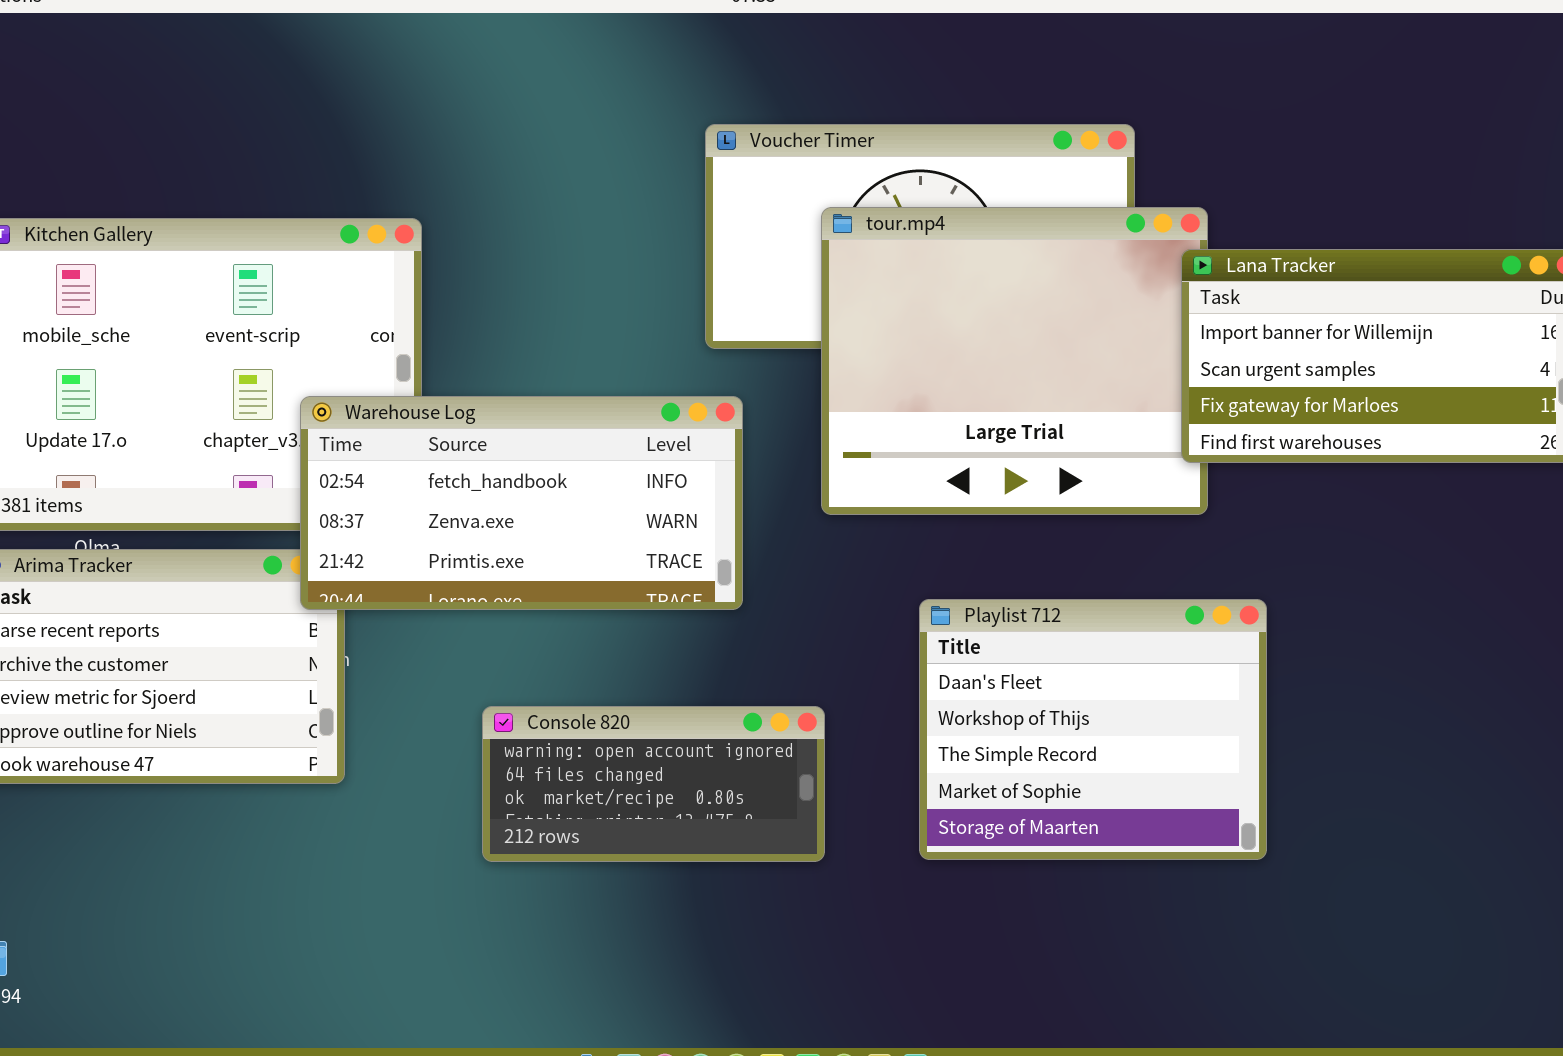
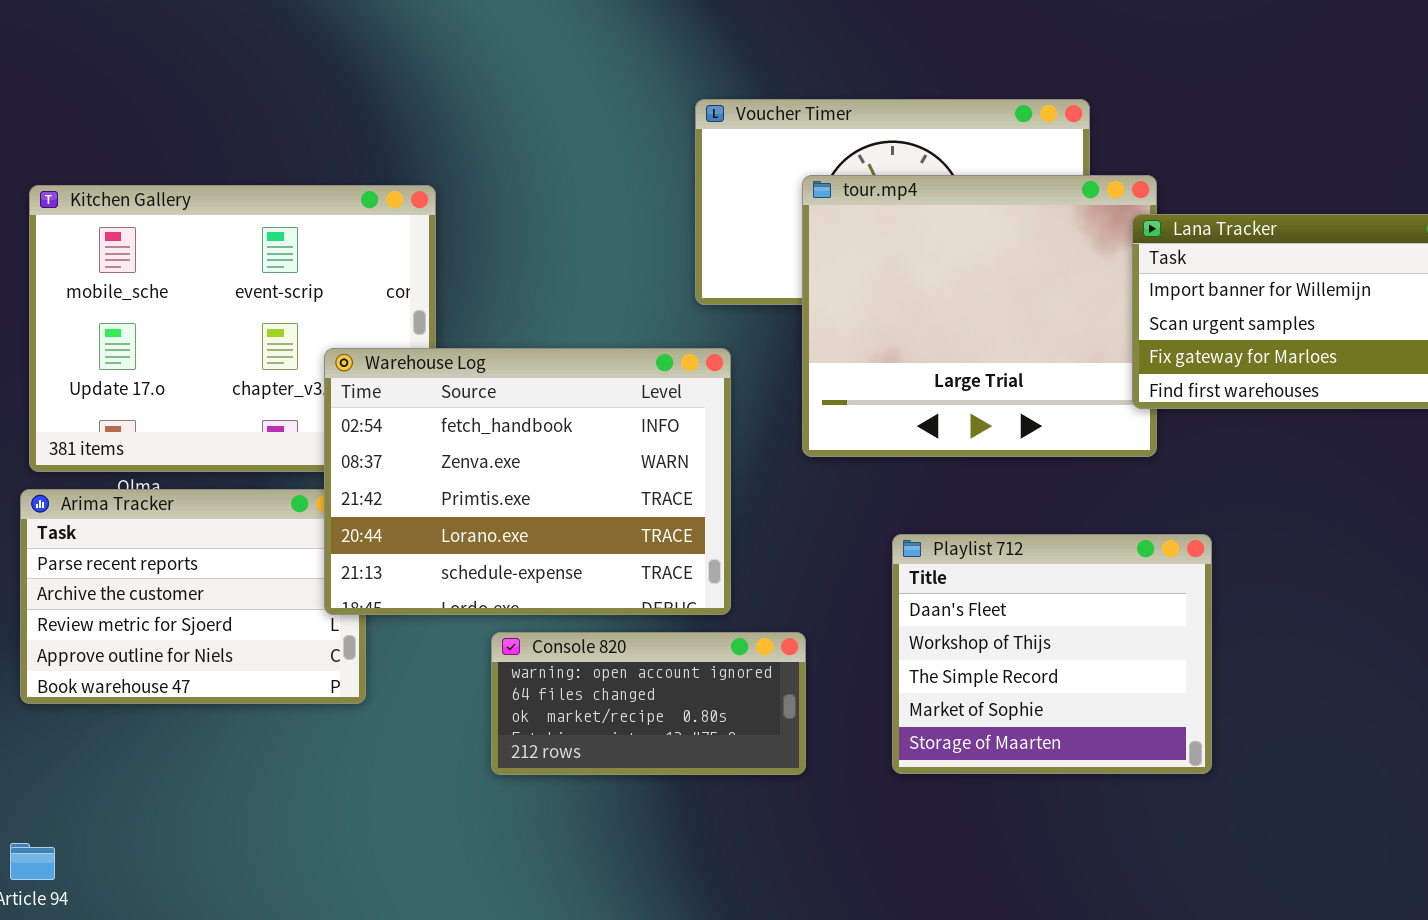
Warehouse Log: [300,396,743,610] -> [324,348,731,615], resized

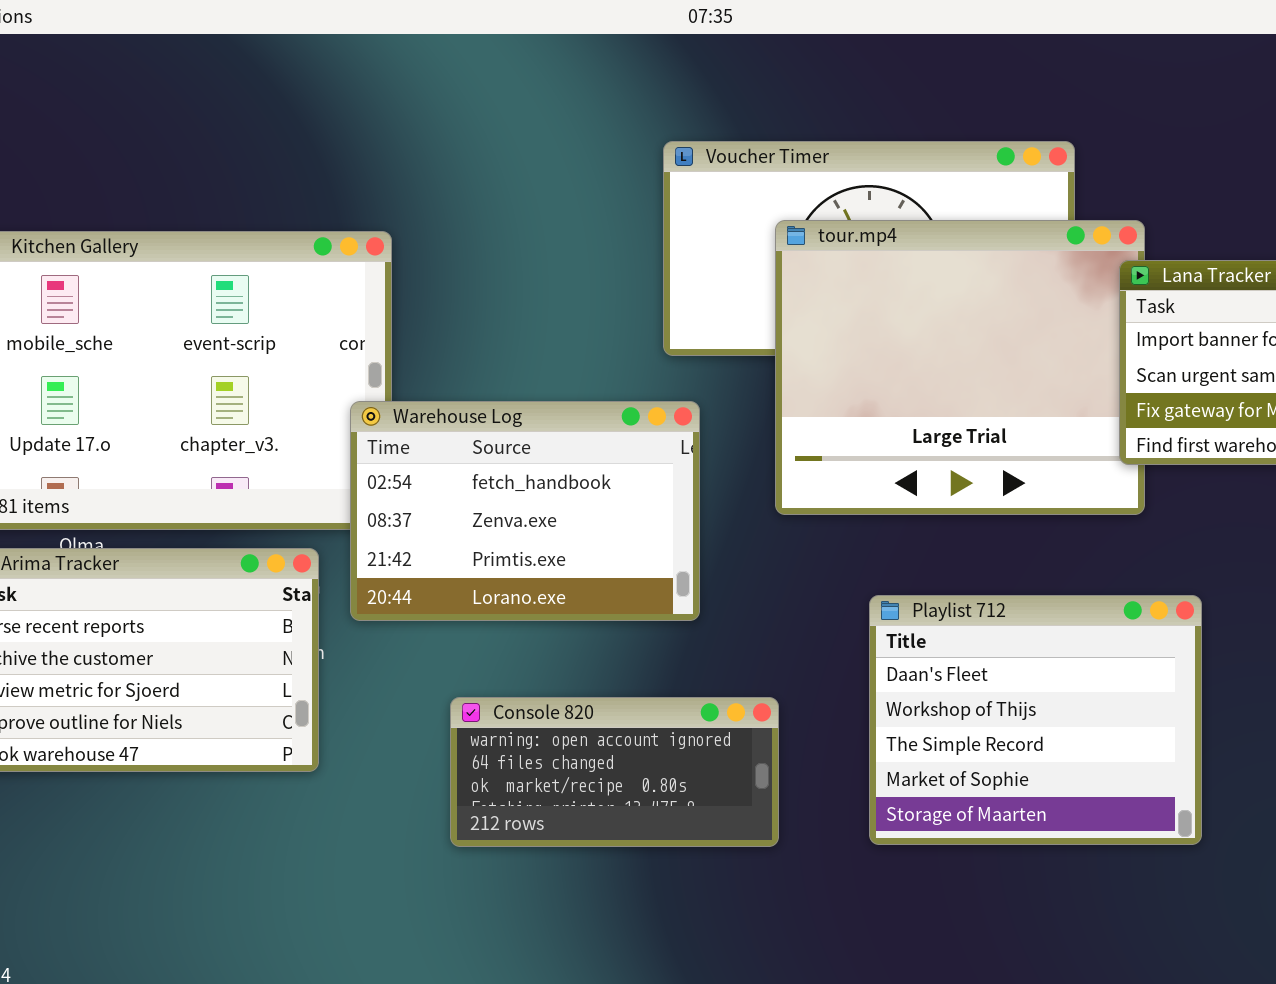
Warehouse Log: [324,348,731,615] -> [350,401,700,621], resized

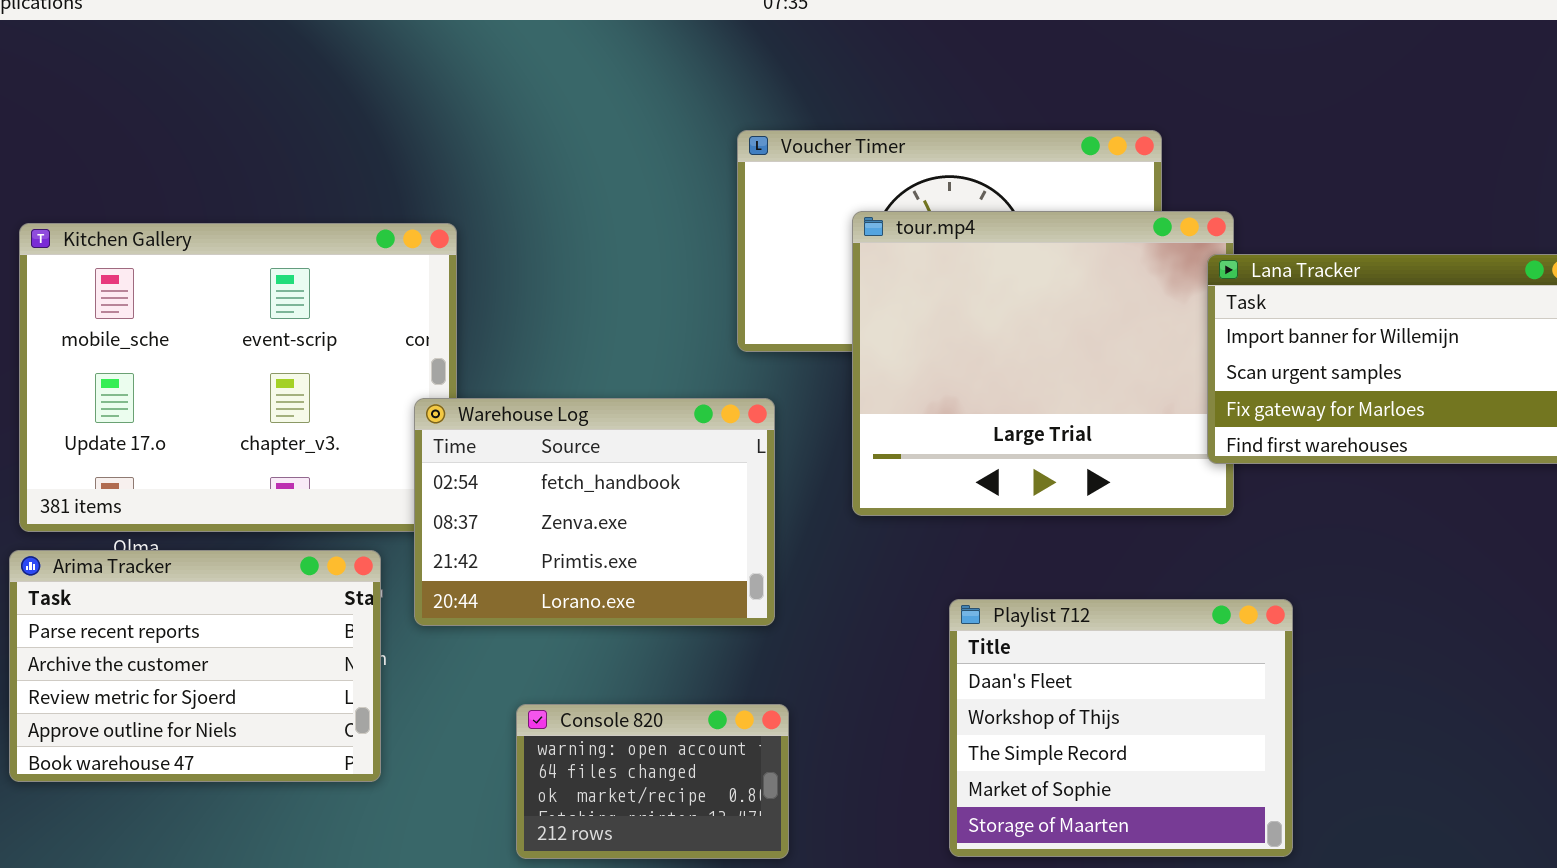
Console 820: [450,697,779,847] -> [516,704,789,859], resized

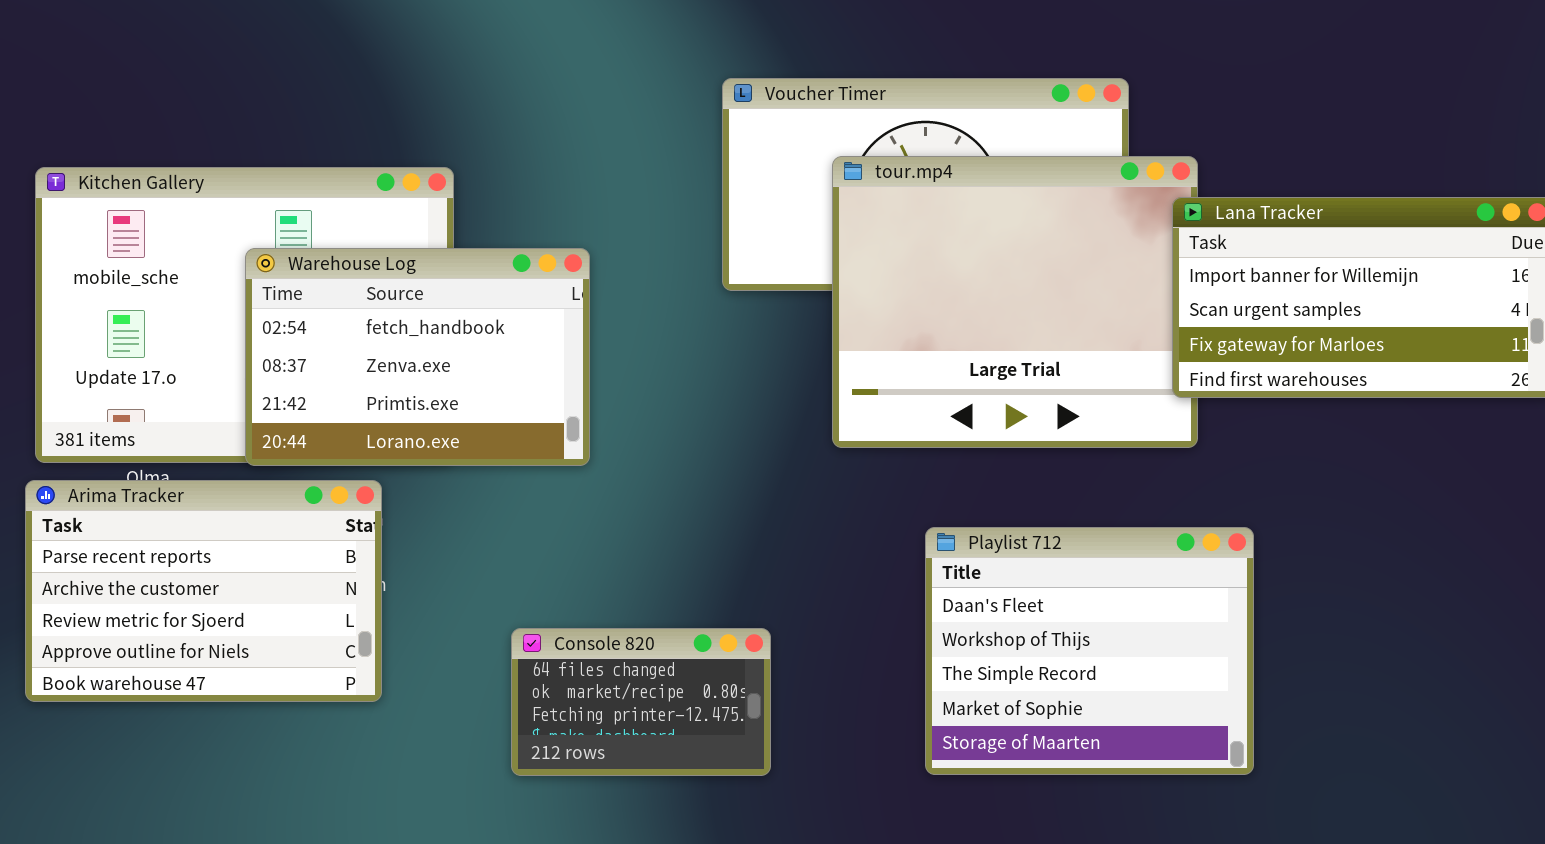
Warehouse Log: [414,398,775,626] -> [245,248,590,466], moved
Console 820: [516,704,789,859] -> [511,628,771,776], scrolled down 1 row

